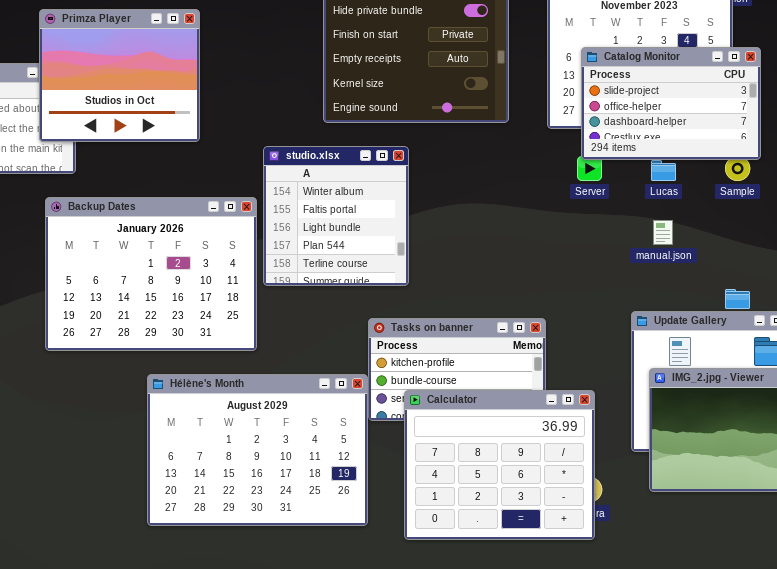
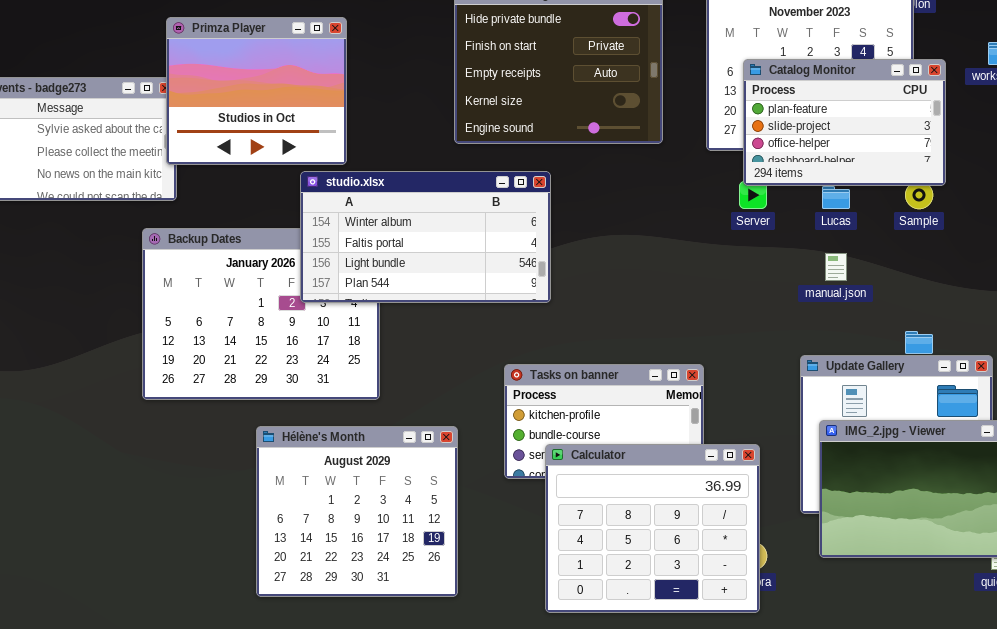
Primza Player: [39,9,200,142] -> [166,17,347,165], moved
Catalog Monitor: [581,47,761,160] -> [743,59,946,186], scrolled up 1 row
studio.xlsx: [263,146,409,286] -> [300,171,551,303], resized
Hélène's Month: [147,374,368,526] -> [256,426,458,597], resized

